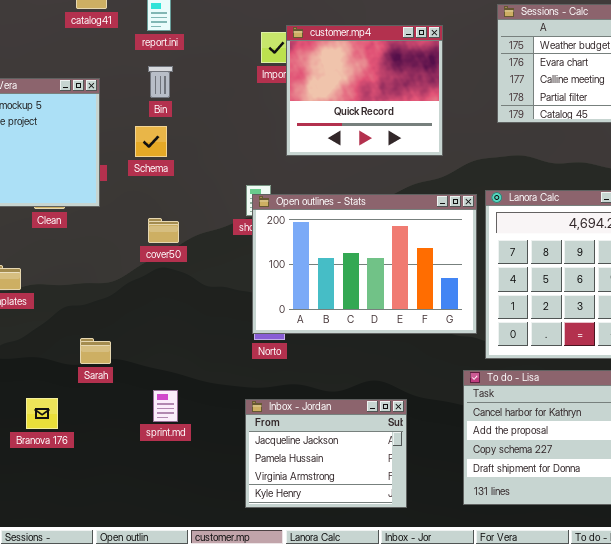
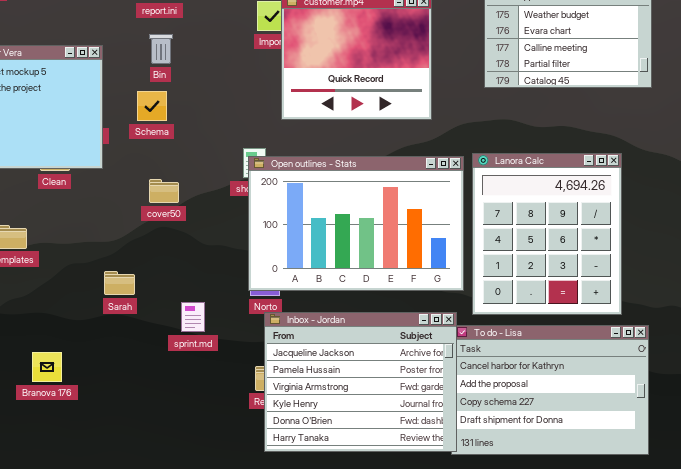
Sarah: [80,338,111,364] -> [104,271,135,295], moved
sprint.md: [153,390,178,422] -> [181,302,205,332], moved
Inbox - Jordan: [245,399,407,508] -> [264,312,457,452], moved, resized

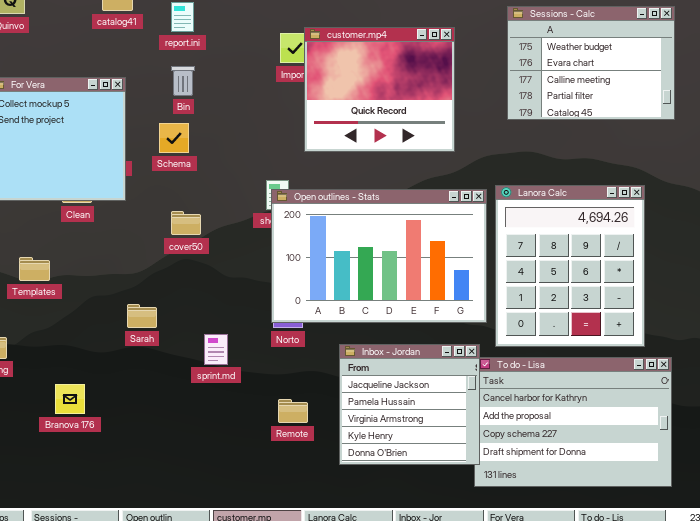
Inbox - Jordan: [264,312,457,452] -> [339,344,480,465], resized

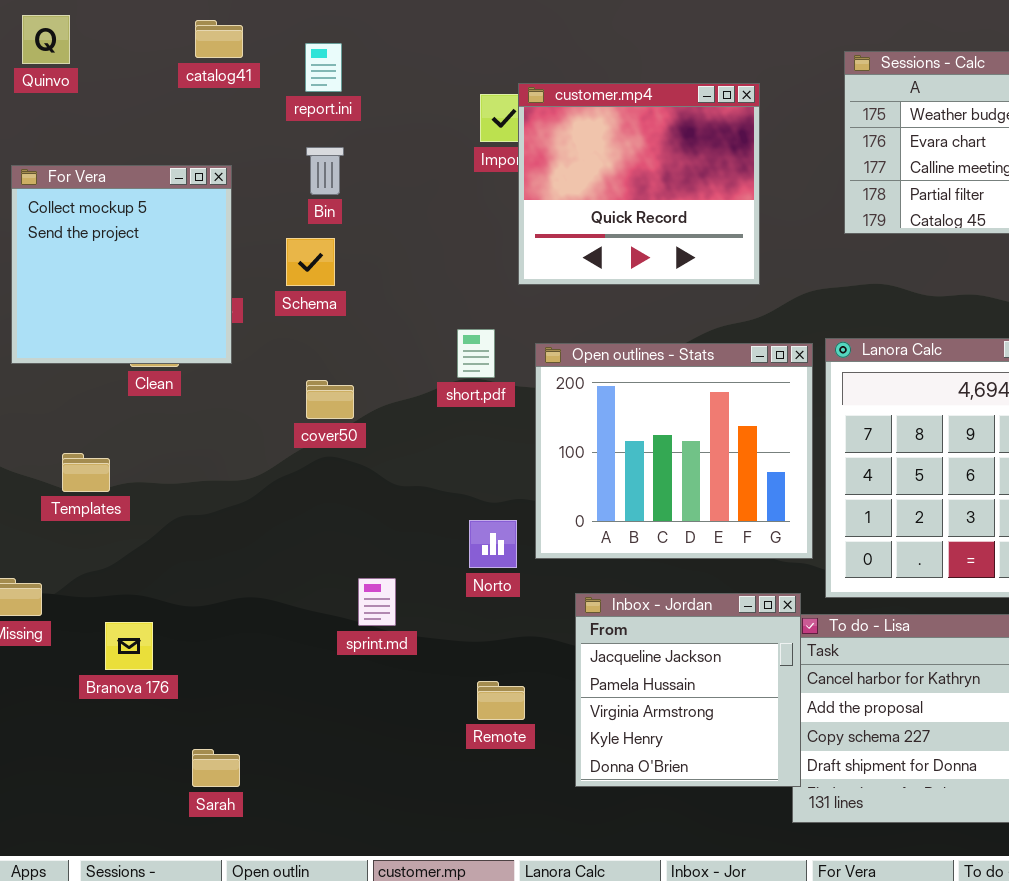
Open outlines - Stats: [271,189,487,323] -> [535,343,813,559], resized
Sarah: [127,304,157,328] -> [192,749,240,787], moved
Branova 176: [55,384,85,414] -> [105,622,153,670], moved

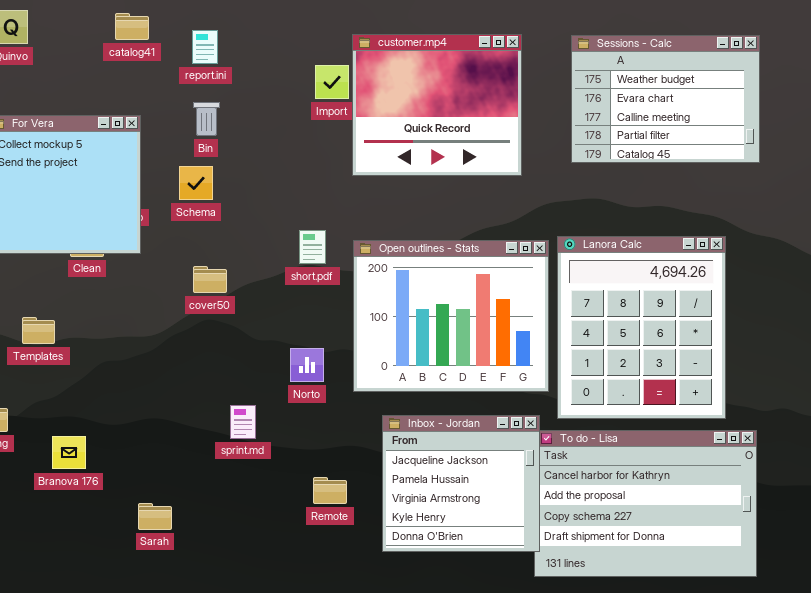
customer.mp4: [518,83,760,285] -> [352,34,522,176], moved
Norto: [469,520,517,568] -> [290,348,324,382], moved
Sarah: [192,749,240,787] -> [138,503,172,530], moved

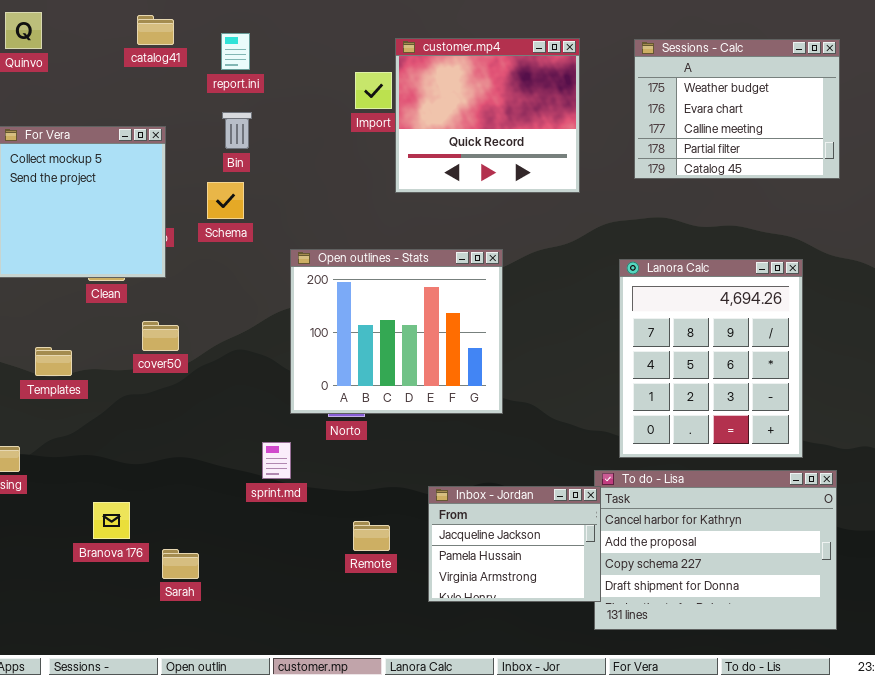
Open outlines - Stats: [353,240,549,392] -> [290,249,503,414], moved
cover50: [193,266,227,293] -> [142,321,179,351], moved
Inbox - Jordan: [382,415,540,552] -> [428,486,601,602], resized
Branova 176: [52,436,86,469] -> [93,502,130,539], moved

